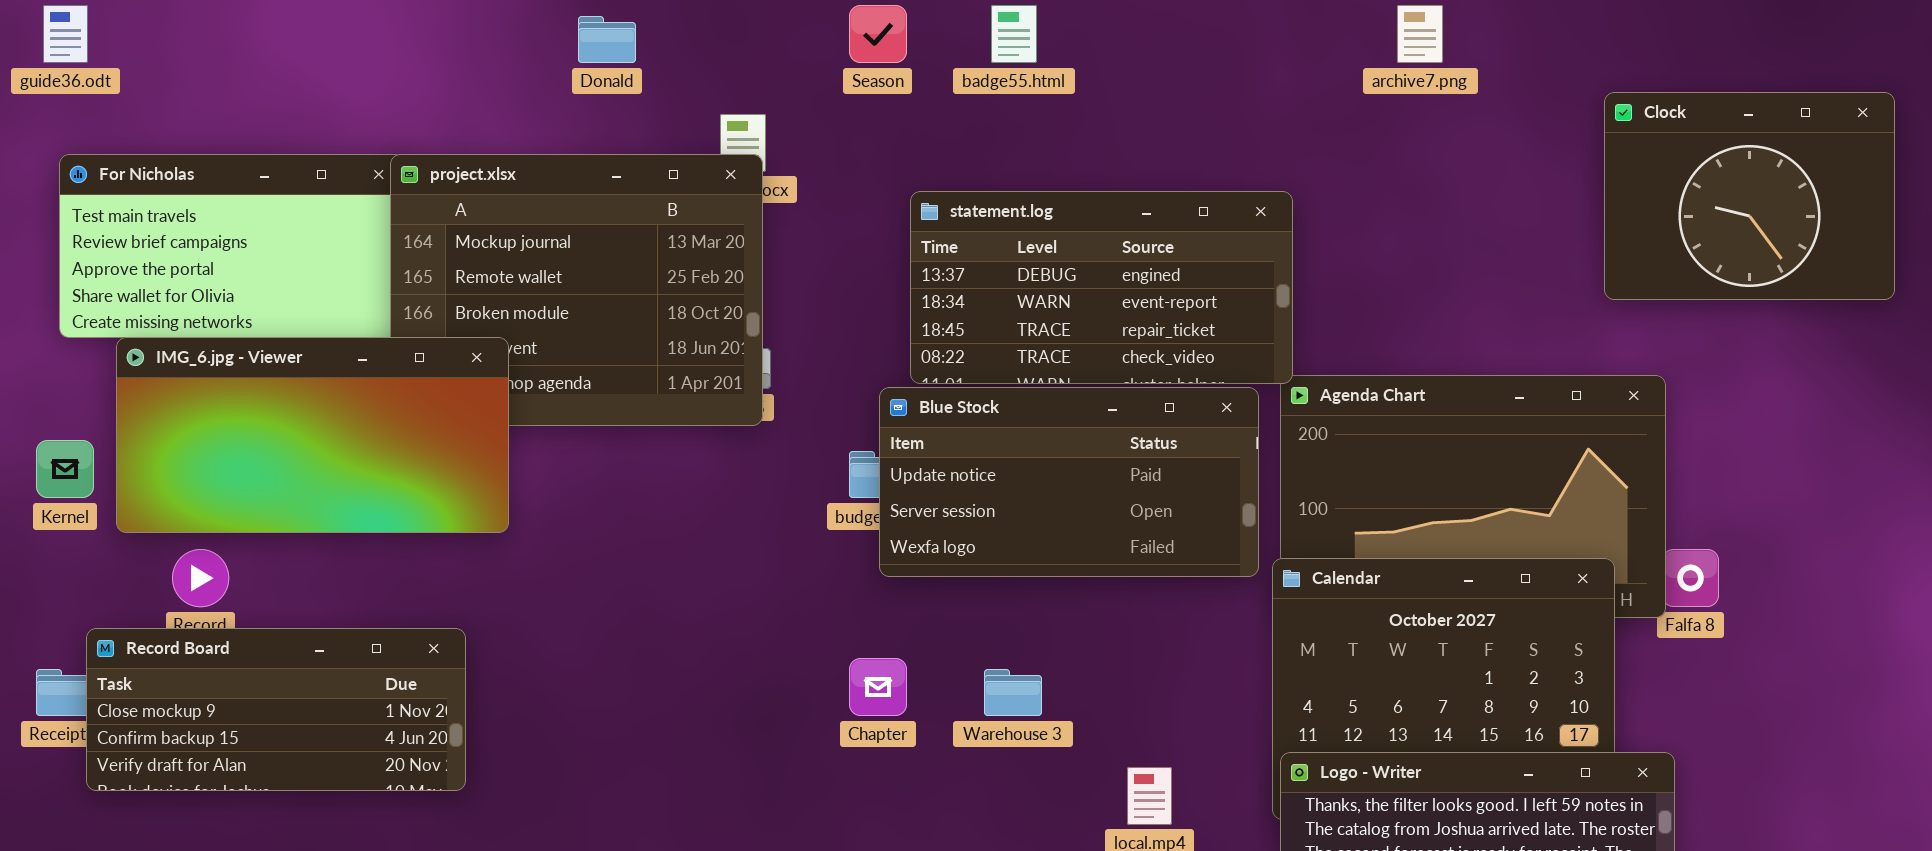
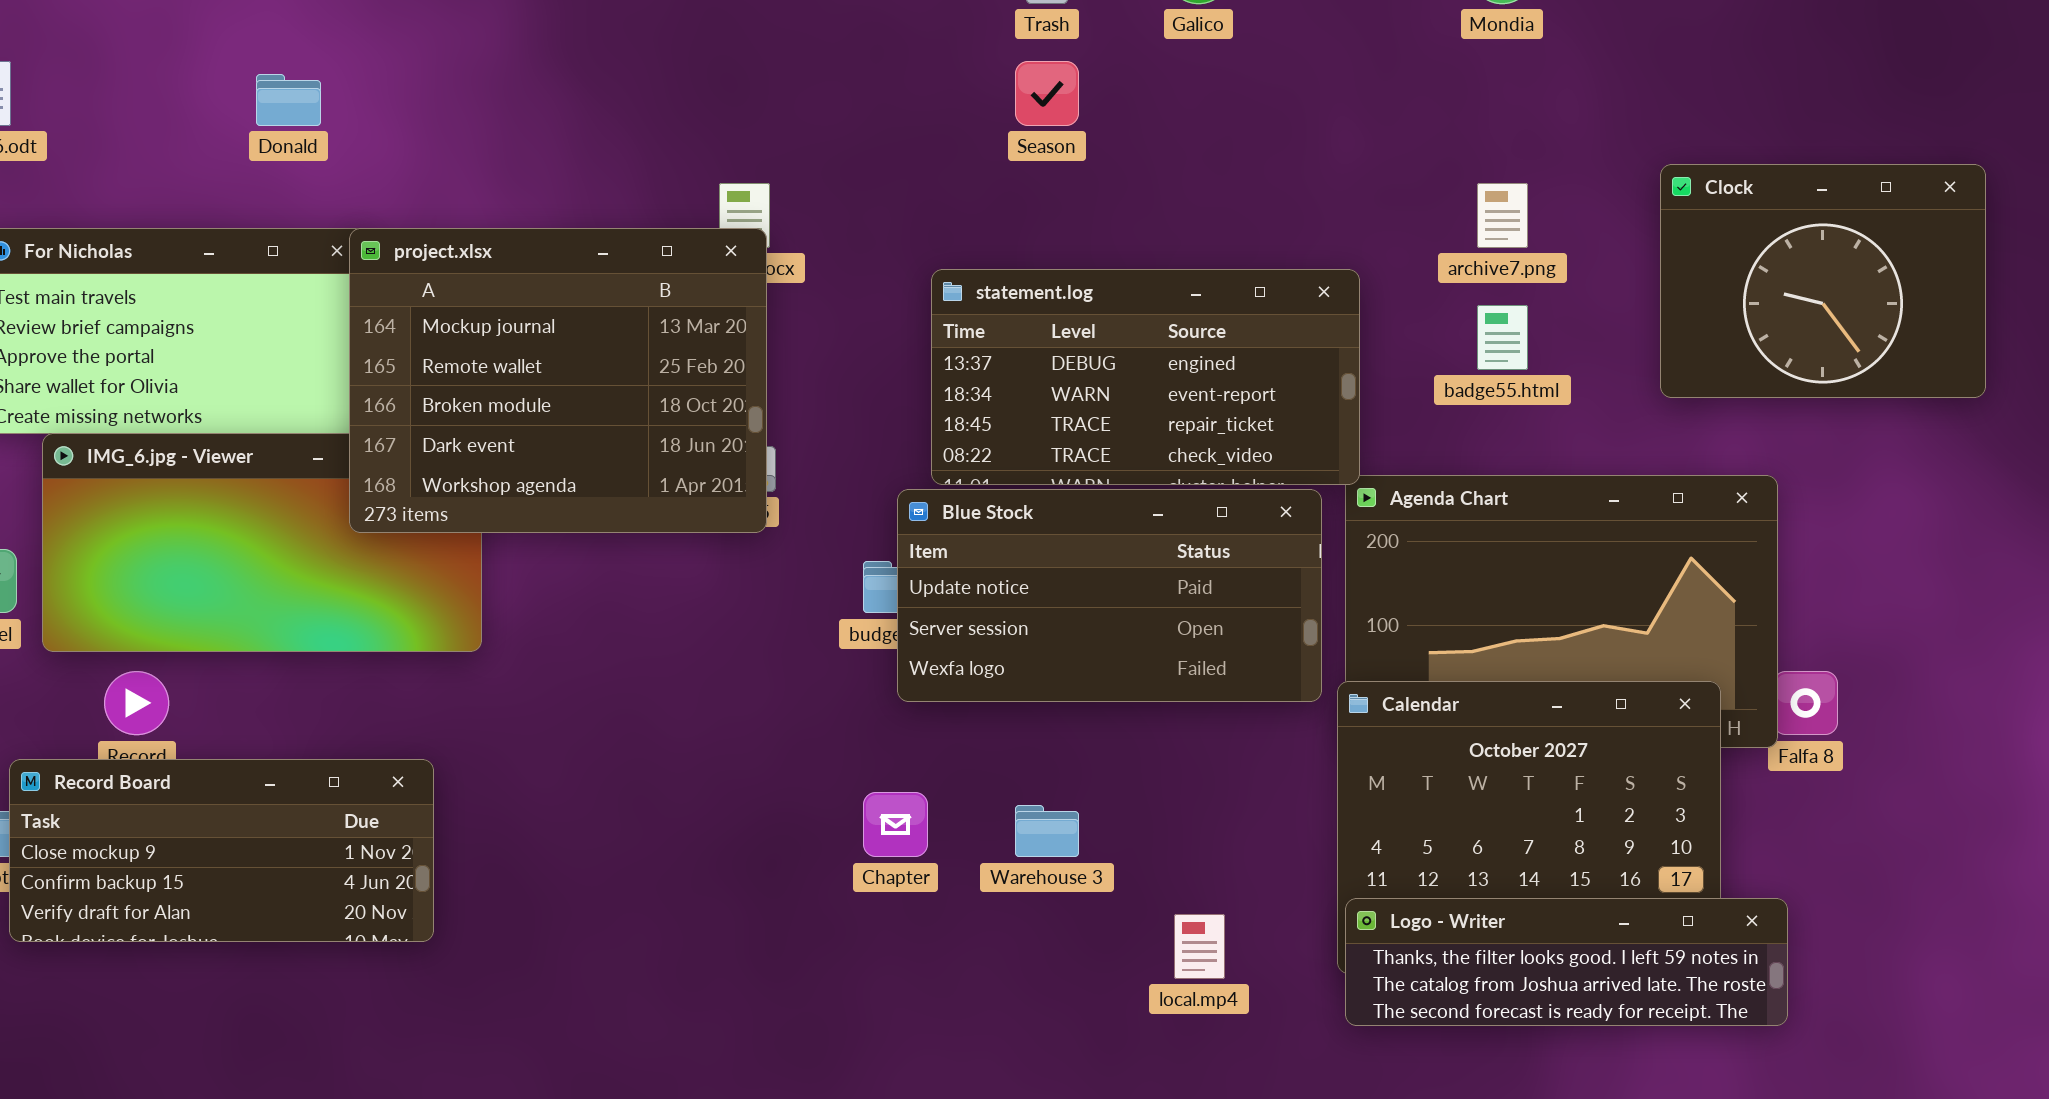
Season: [849,5,907,63] -> [1015,61,1079,126], moved
badge55.html: [991,5,1037,63] -> [1477,305,1528,370], moved
archive7.png: [1397,5,1443,63] -> [1477,183,1528,248], moved
Donald: [578,16,636,63] -> [256,74,321,126], moved
Clock: [1604,92,1895,300] -> [1660,164,1986,398], moved
project.xlsx: [390,154,763,426] -> [349,228,767,533], raised

